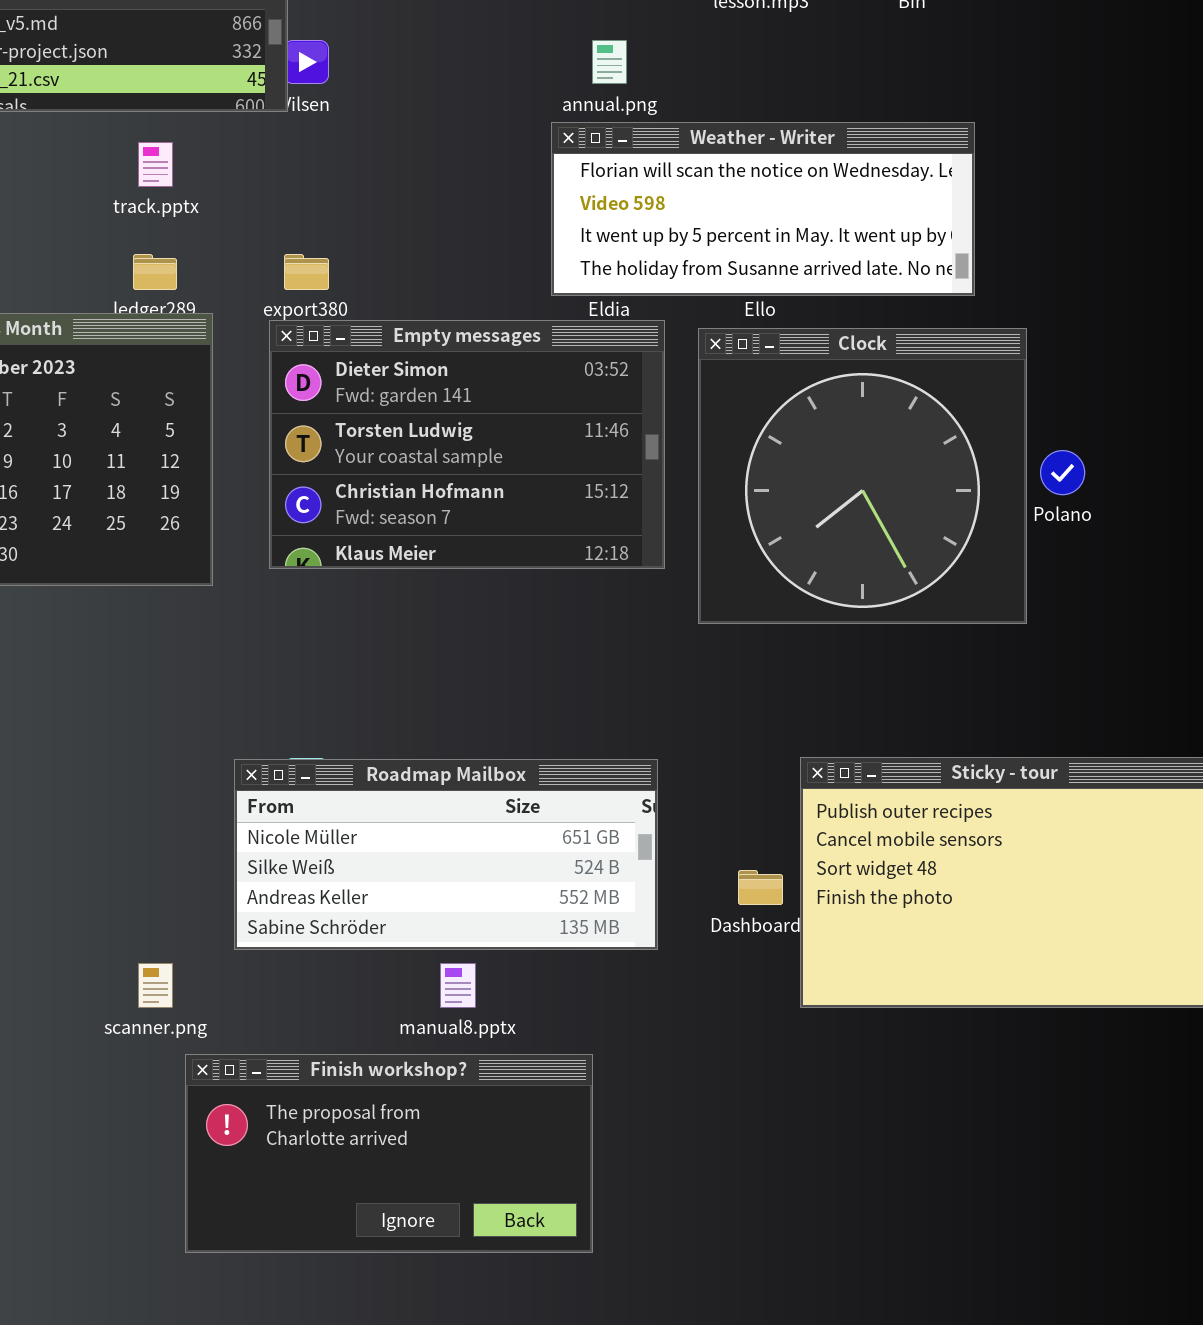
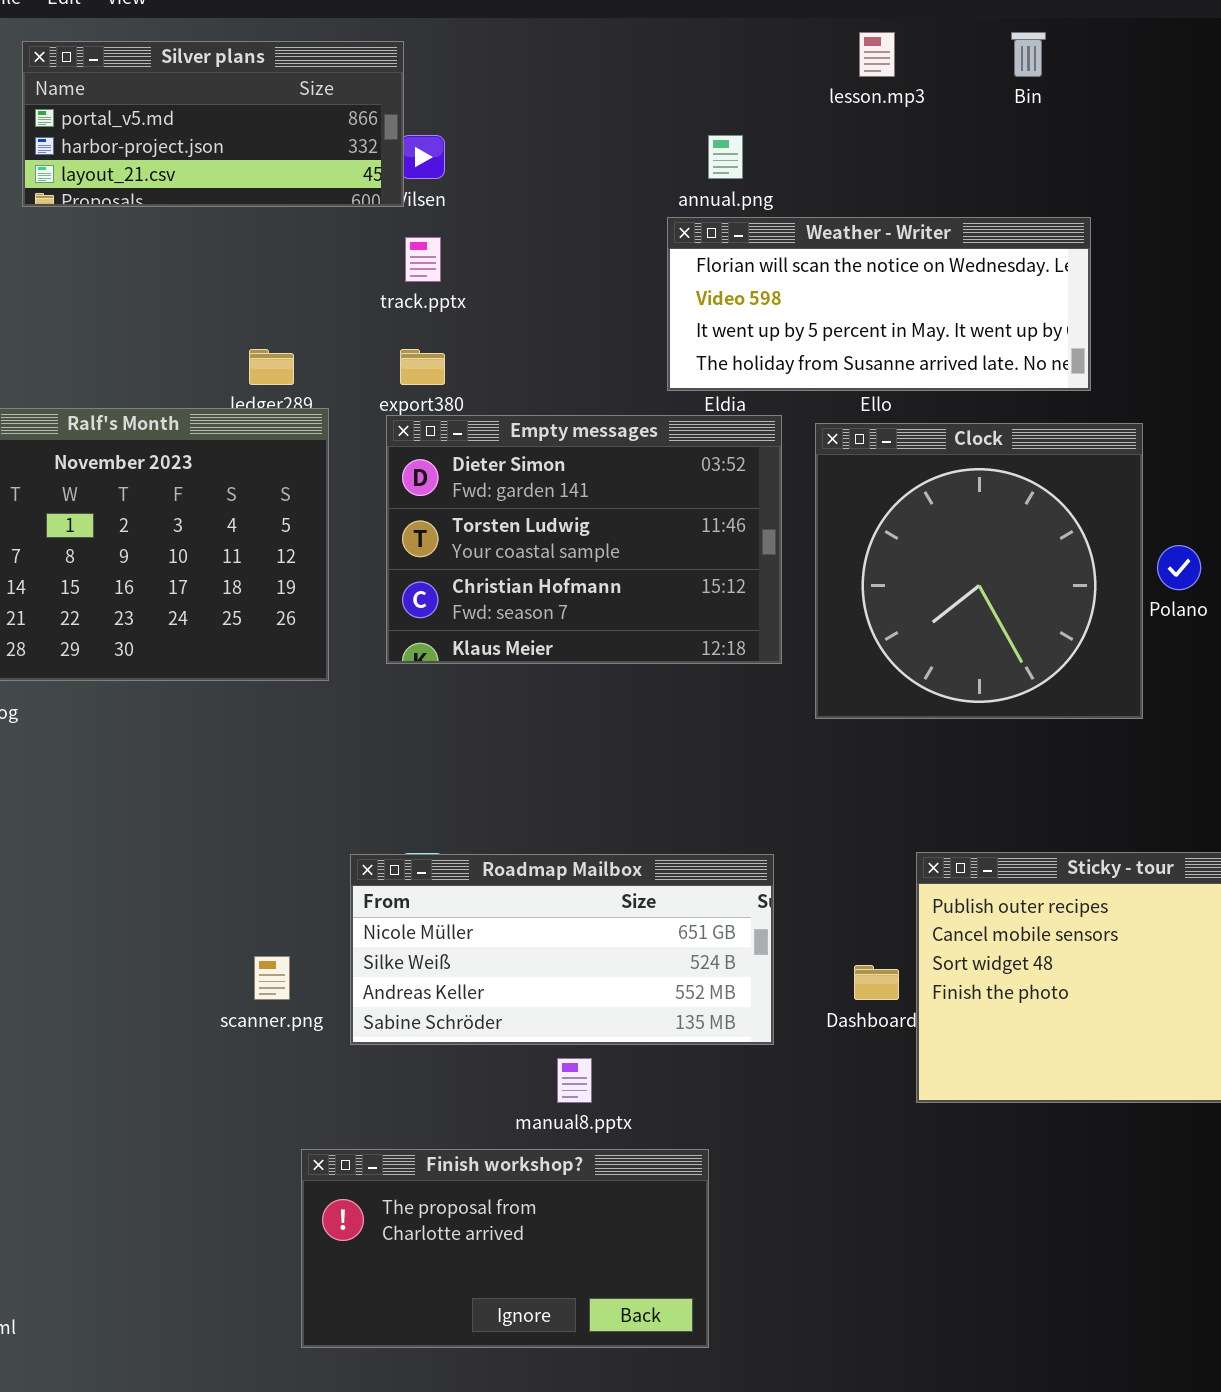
track.pptx: [138,142,173,187] -> [405,237,441,282], moved
scanner.png: [138,963,173,1008] -> [254,956,290,1000], moved

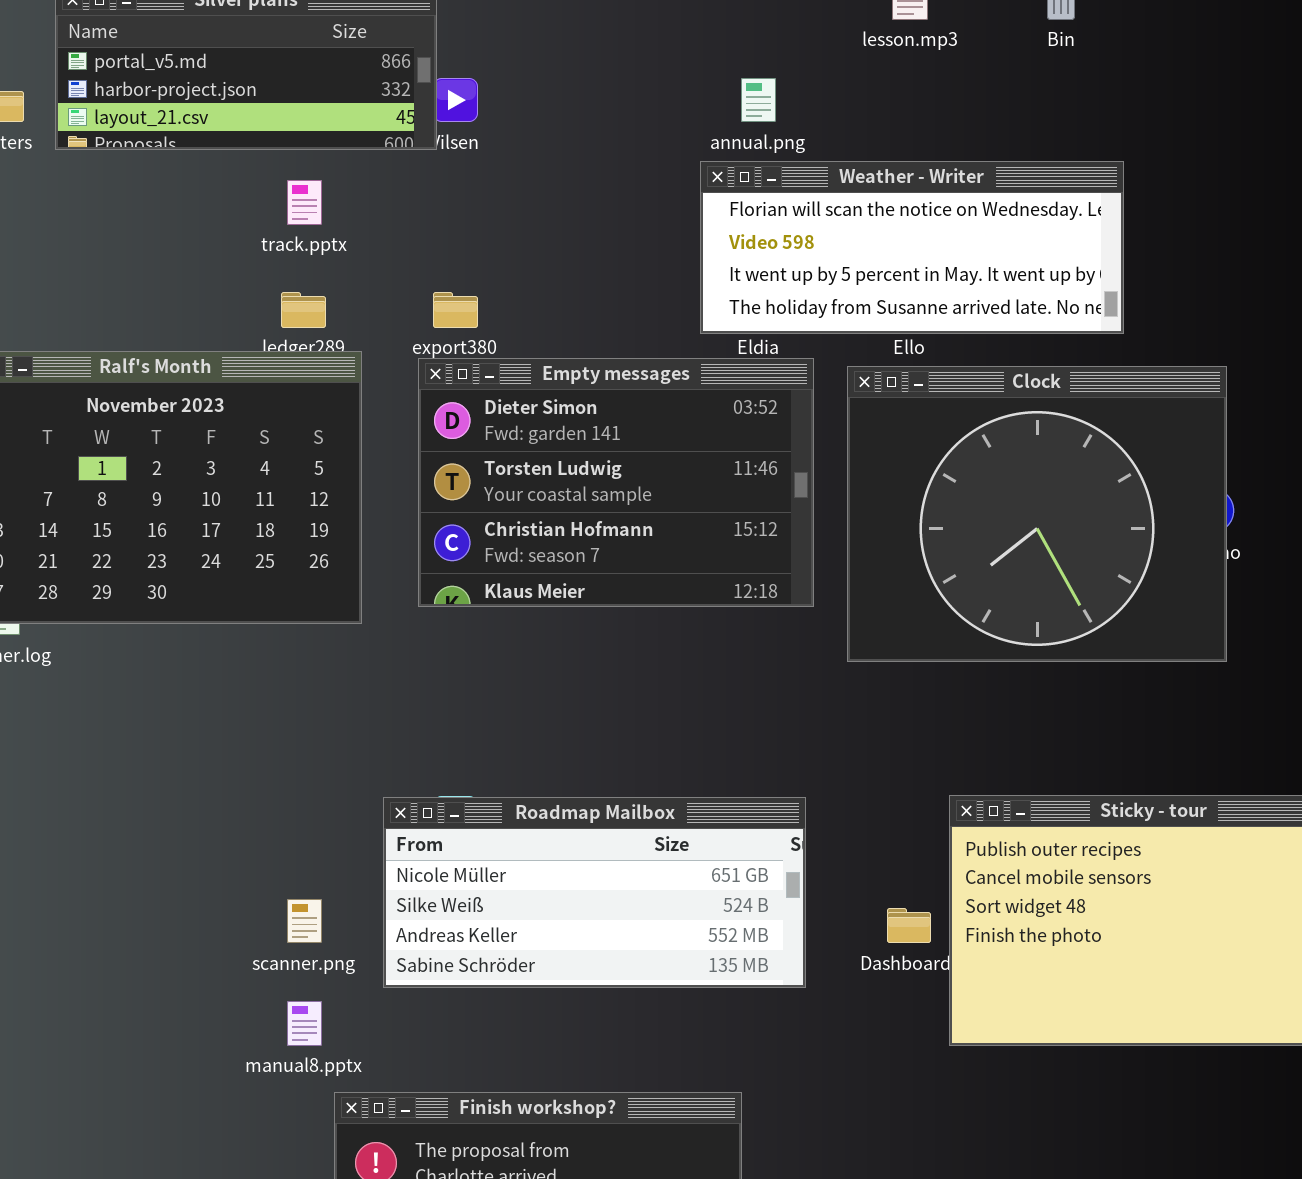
track.pptx: [405,237,441,282] -> [287,180,322,225], moved
Clock: [815,423,1143,719] -> [847,366,1227,662], resized
manual8.pptx: [557,1058,592,1103] -> [287,1001,322,1046], moved

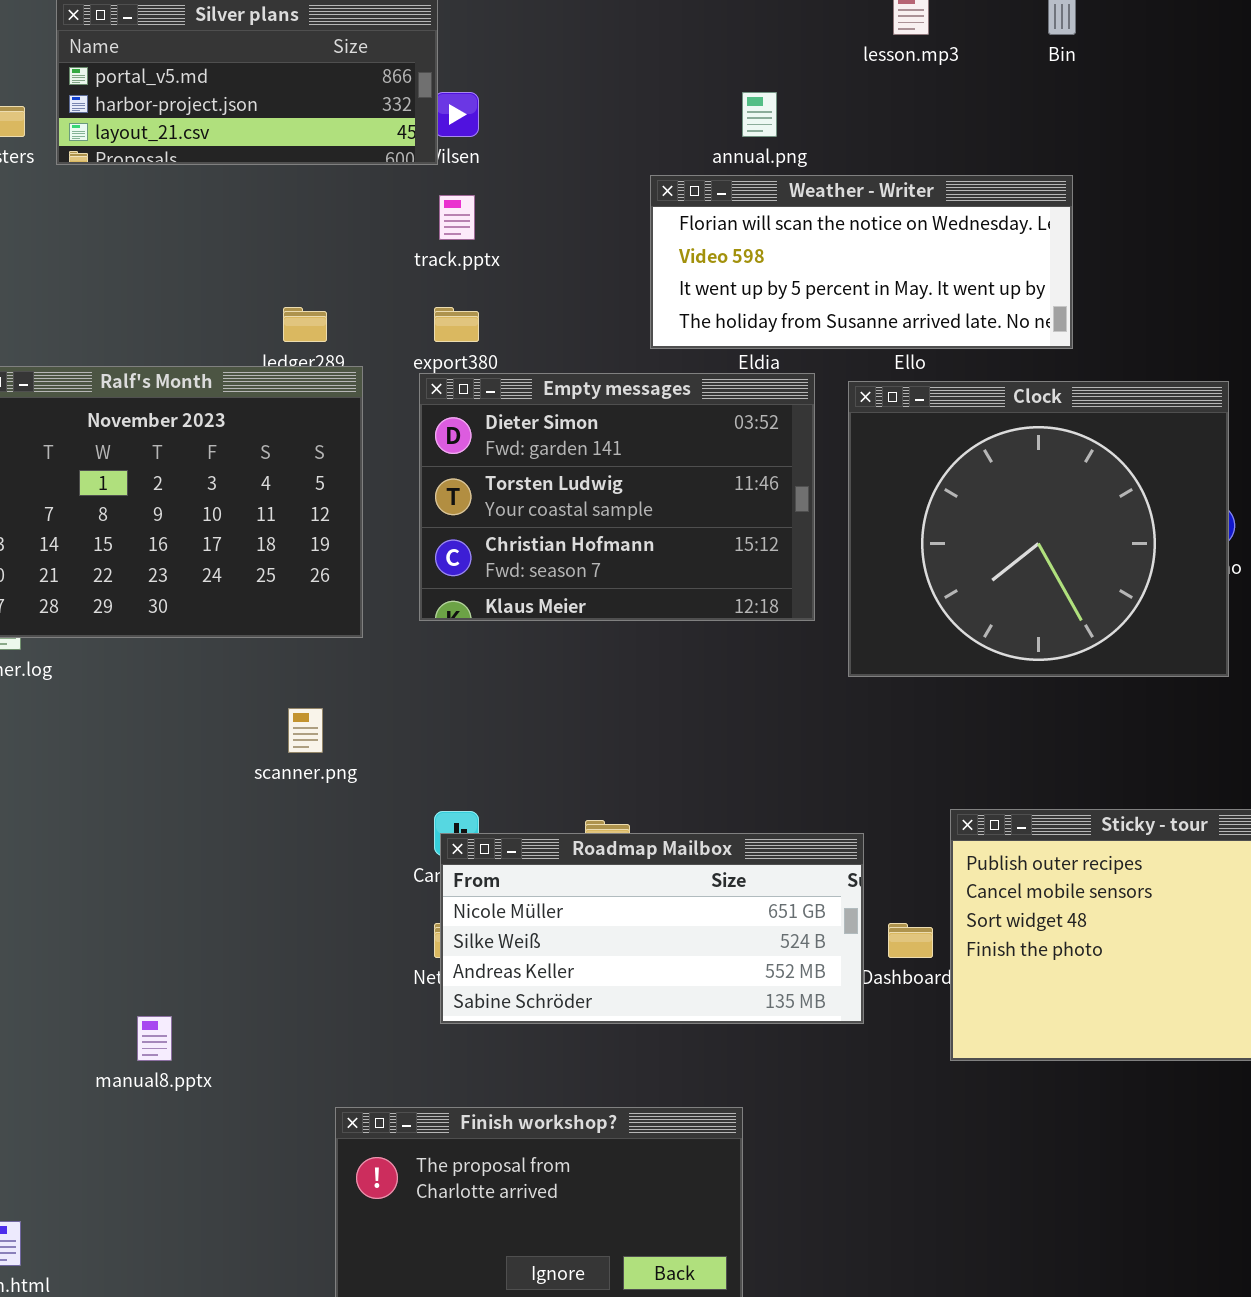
Weather - Writer: [700,161,1124,334] -> [650,175,1073,349], moved
track.pptx: [287,180,322,225] -> [439,195,475,240], moved
Roadmap Mailbox: [383,797,806,988] -> [440,833,864,1024], moved
scanner.png: [287,899,322,943] -> [288,708,323,753], moved
manual8.pptx: [287,1001,322,1046] -> [137,1016,172,1061], moved

